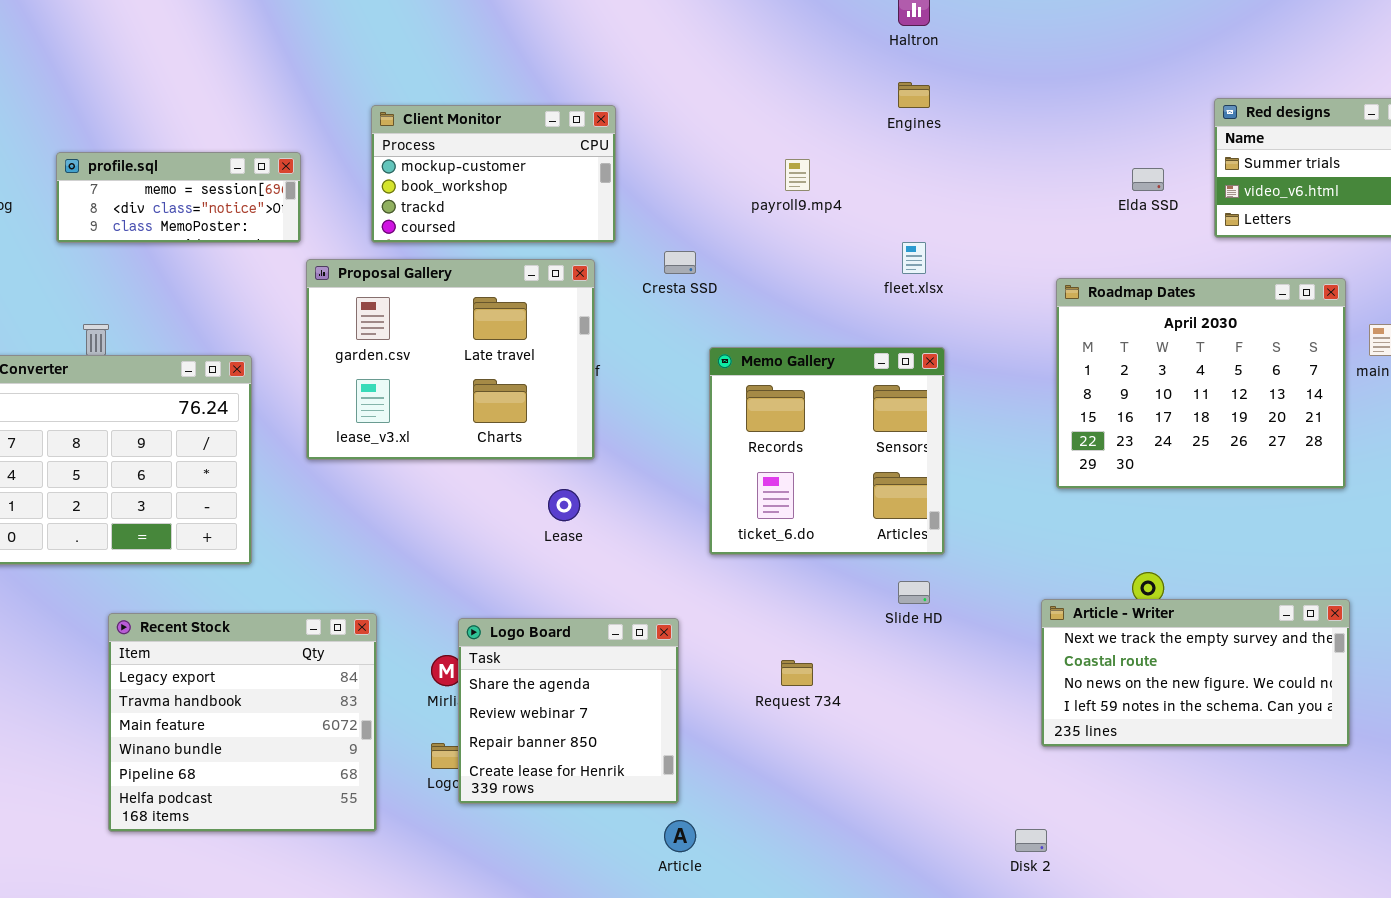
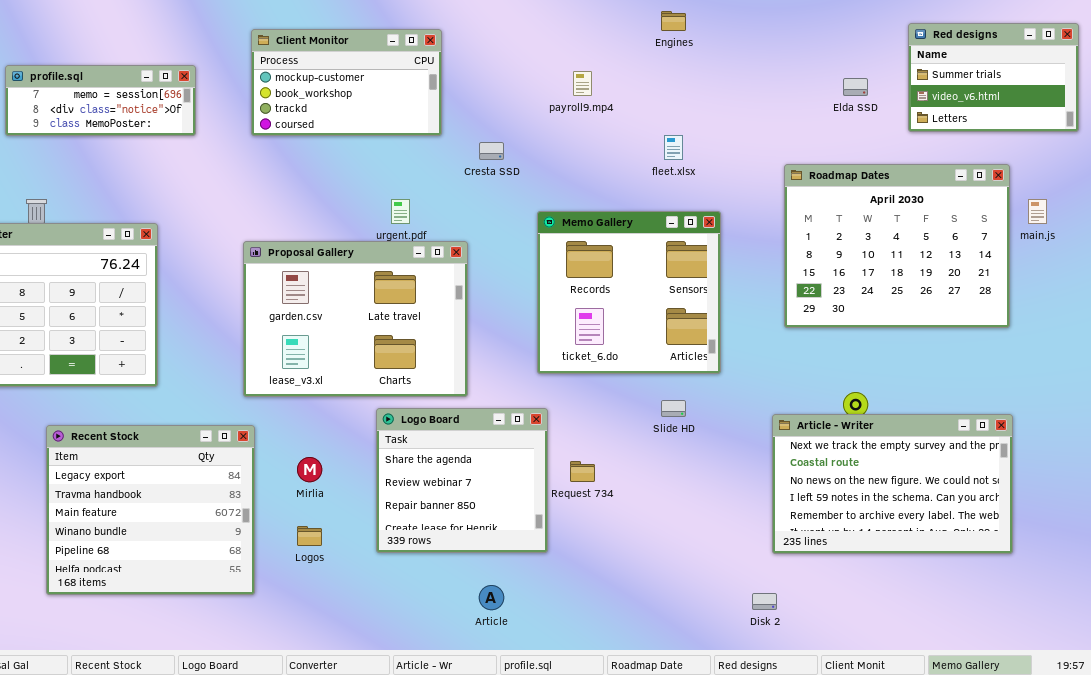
Proposal Gallery: [306,259,595,460] -> [243,241,468,397], moved
Memo Gallery: [709,347,945,555] -> [537,211,721,374], moved
Article - Writer: [1041,599,1350,747] -> [772,414,1013,554], resized
Logo Board: [458,618,679,804] -> [376,408,548,553], moved

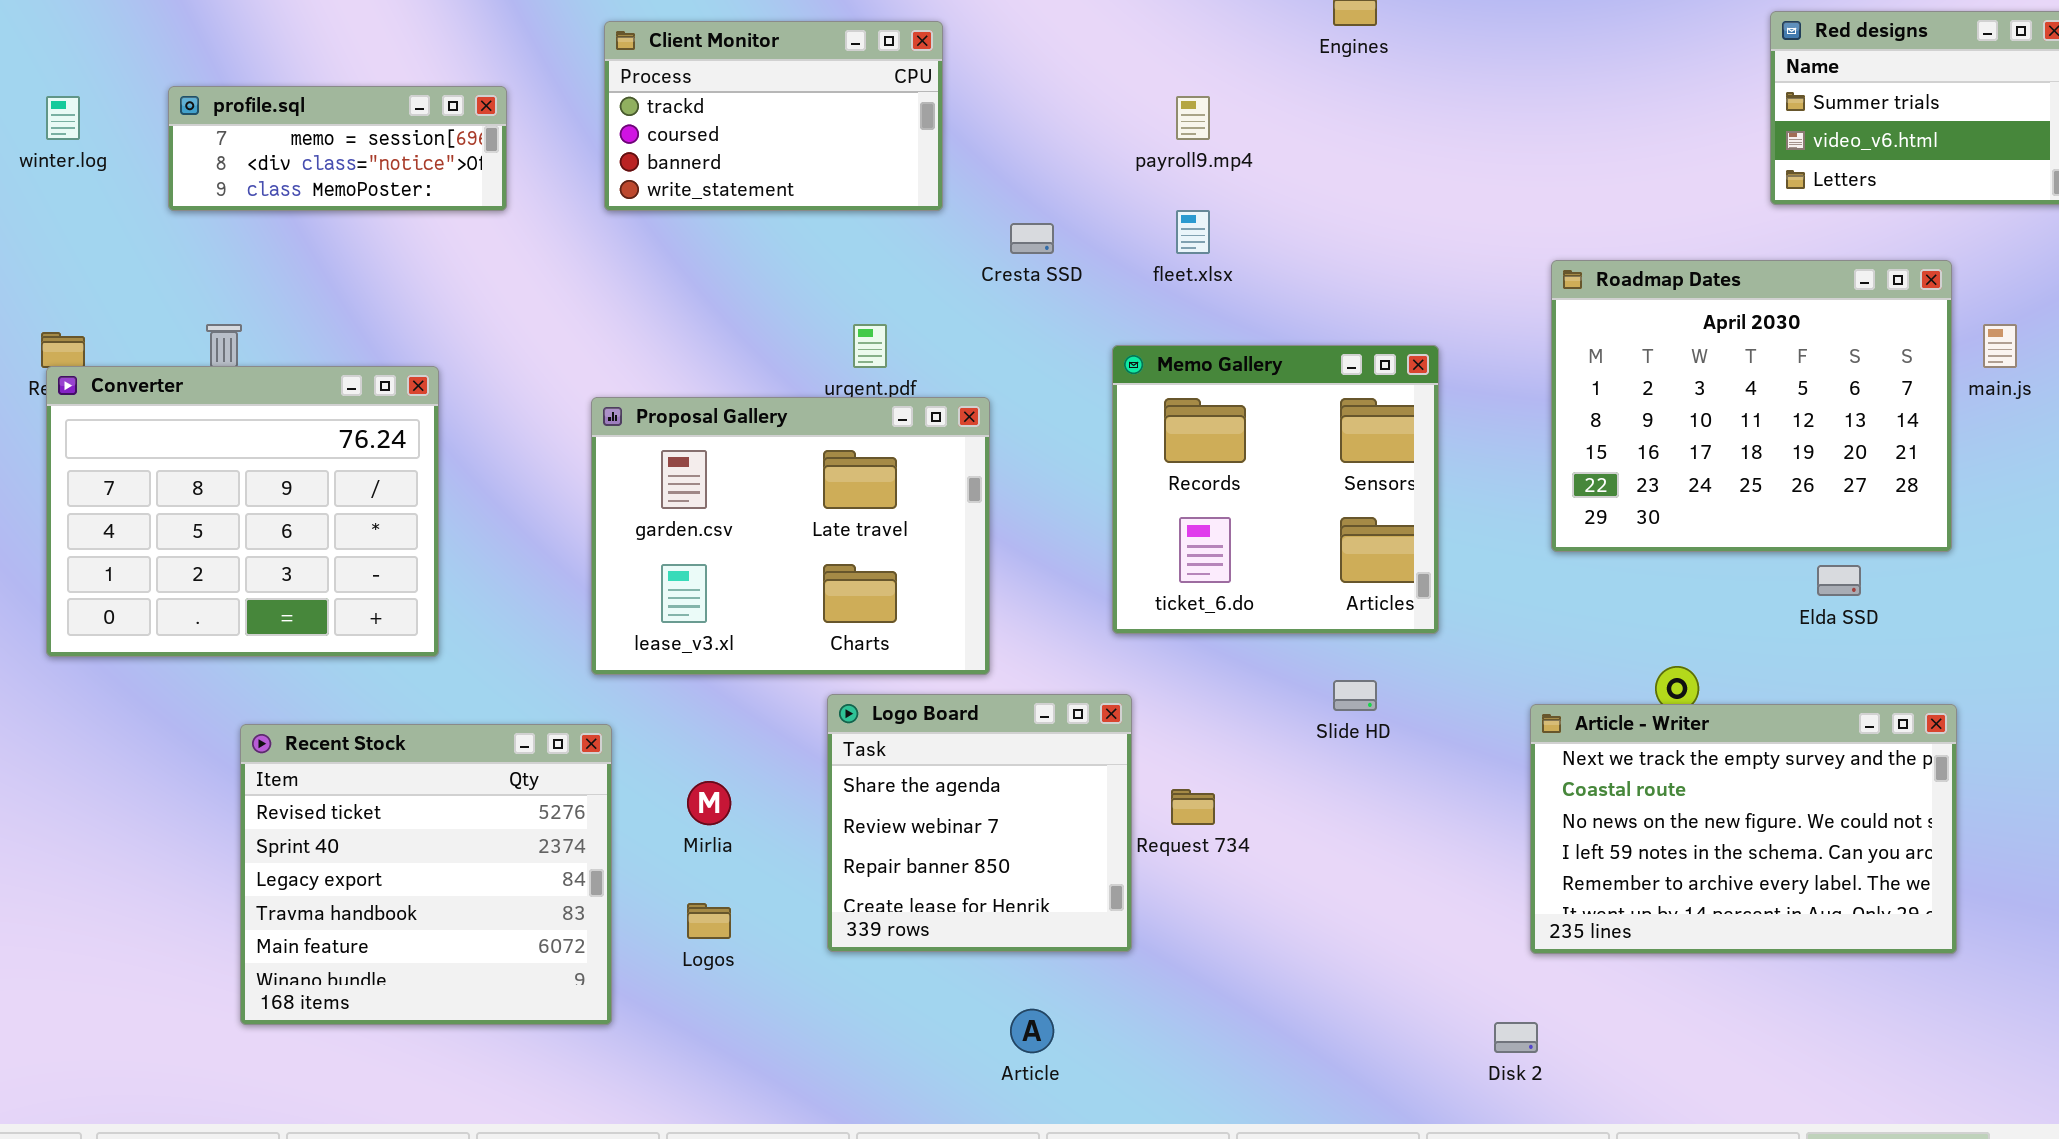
Client Monitor: [251,29,442,136] -> [604,21,943,211], scrolled down 2 rows
Elda SSD: [843,78,868,96] -> [1817,565,1861,596], moved
fleet.xlsx: [664,135,683,160] -> [1176,210,1210,254], moved
Recent Stock: [46,425,255,595] -> [240,724,612,1025], scrolled up 2 rows

